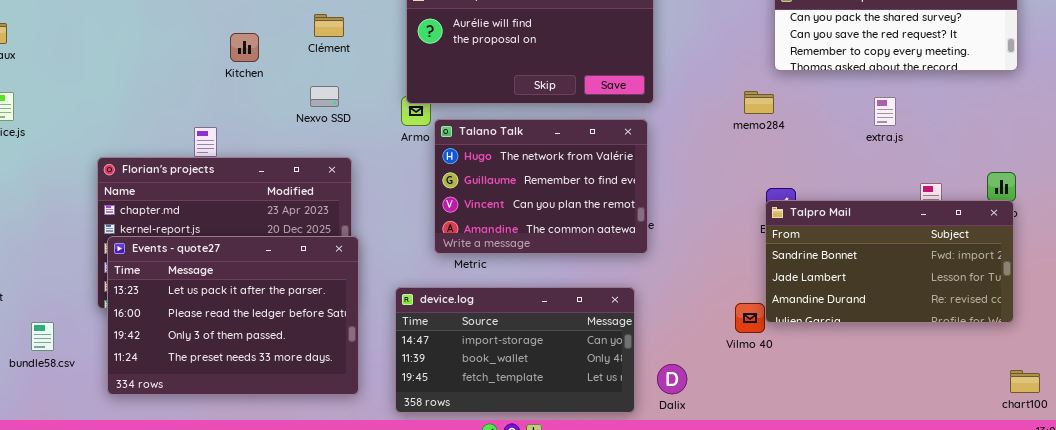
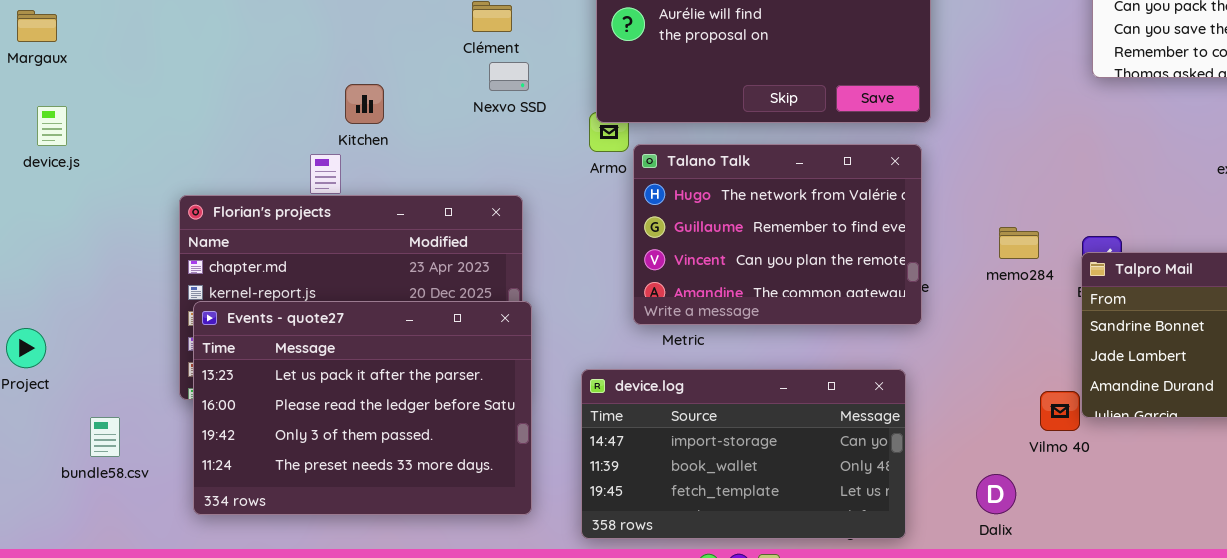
Kitchen: [230,33,259,62] -> [345,84,384,124], moved
Nexvo SSD: [310,86,339,107] -> [489,62,529,91], moved
memo284: [744,91,774,114] -> [999,227,1039,259], moved
Dalix: [657,364,687,394] -> [976,474,1016,514], moved

